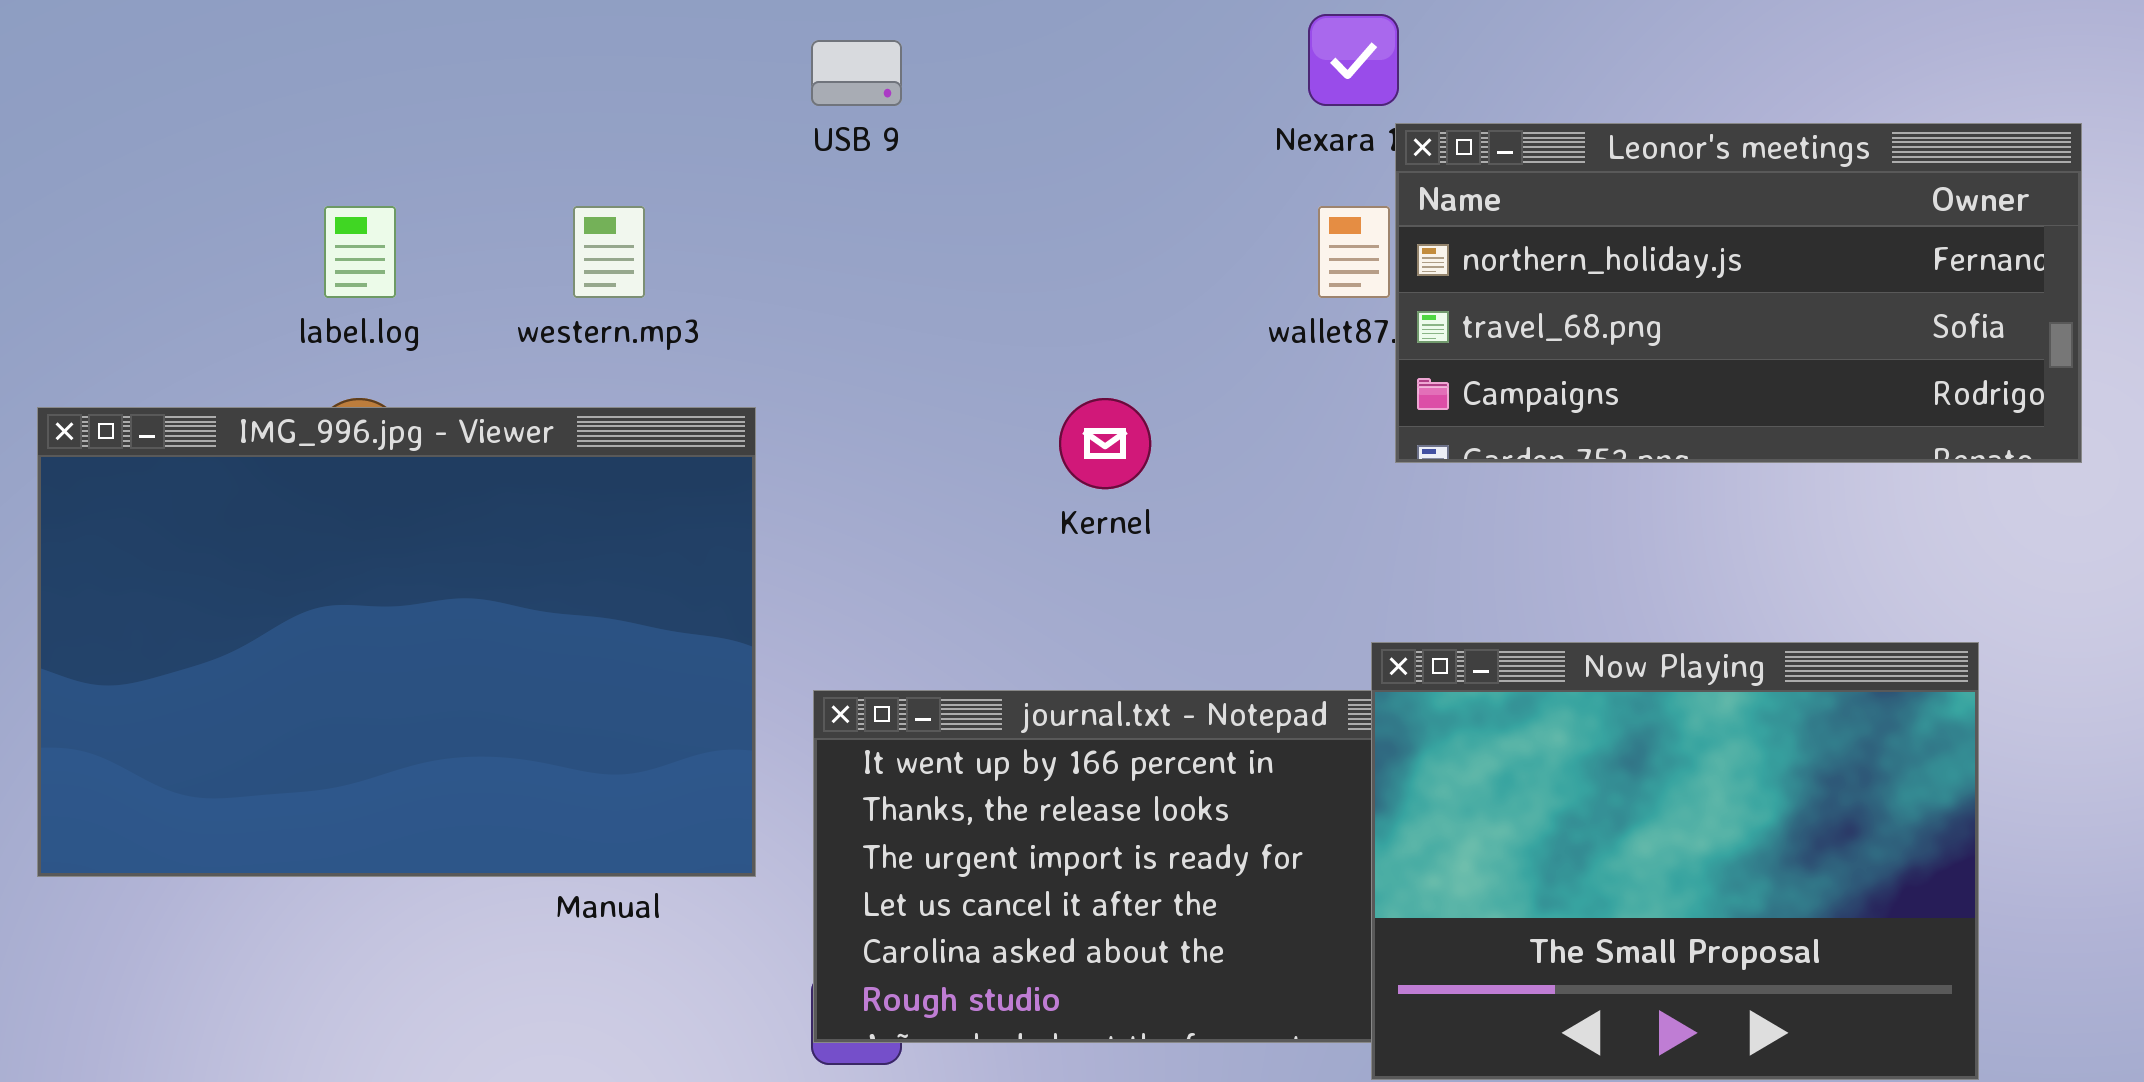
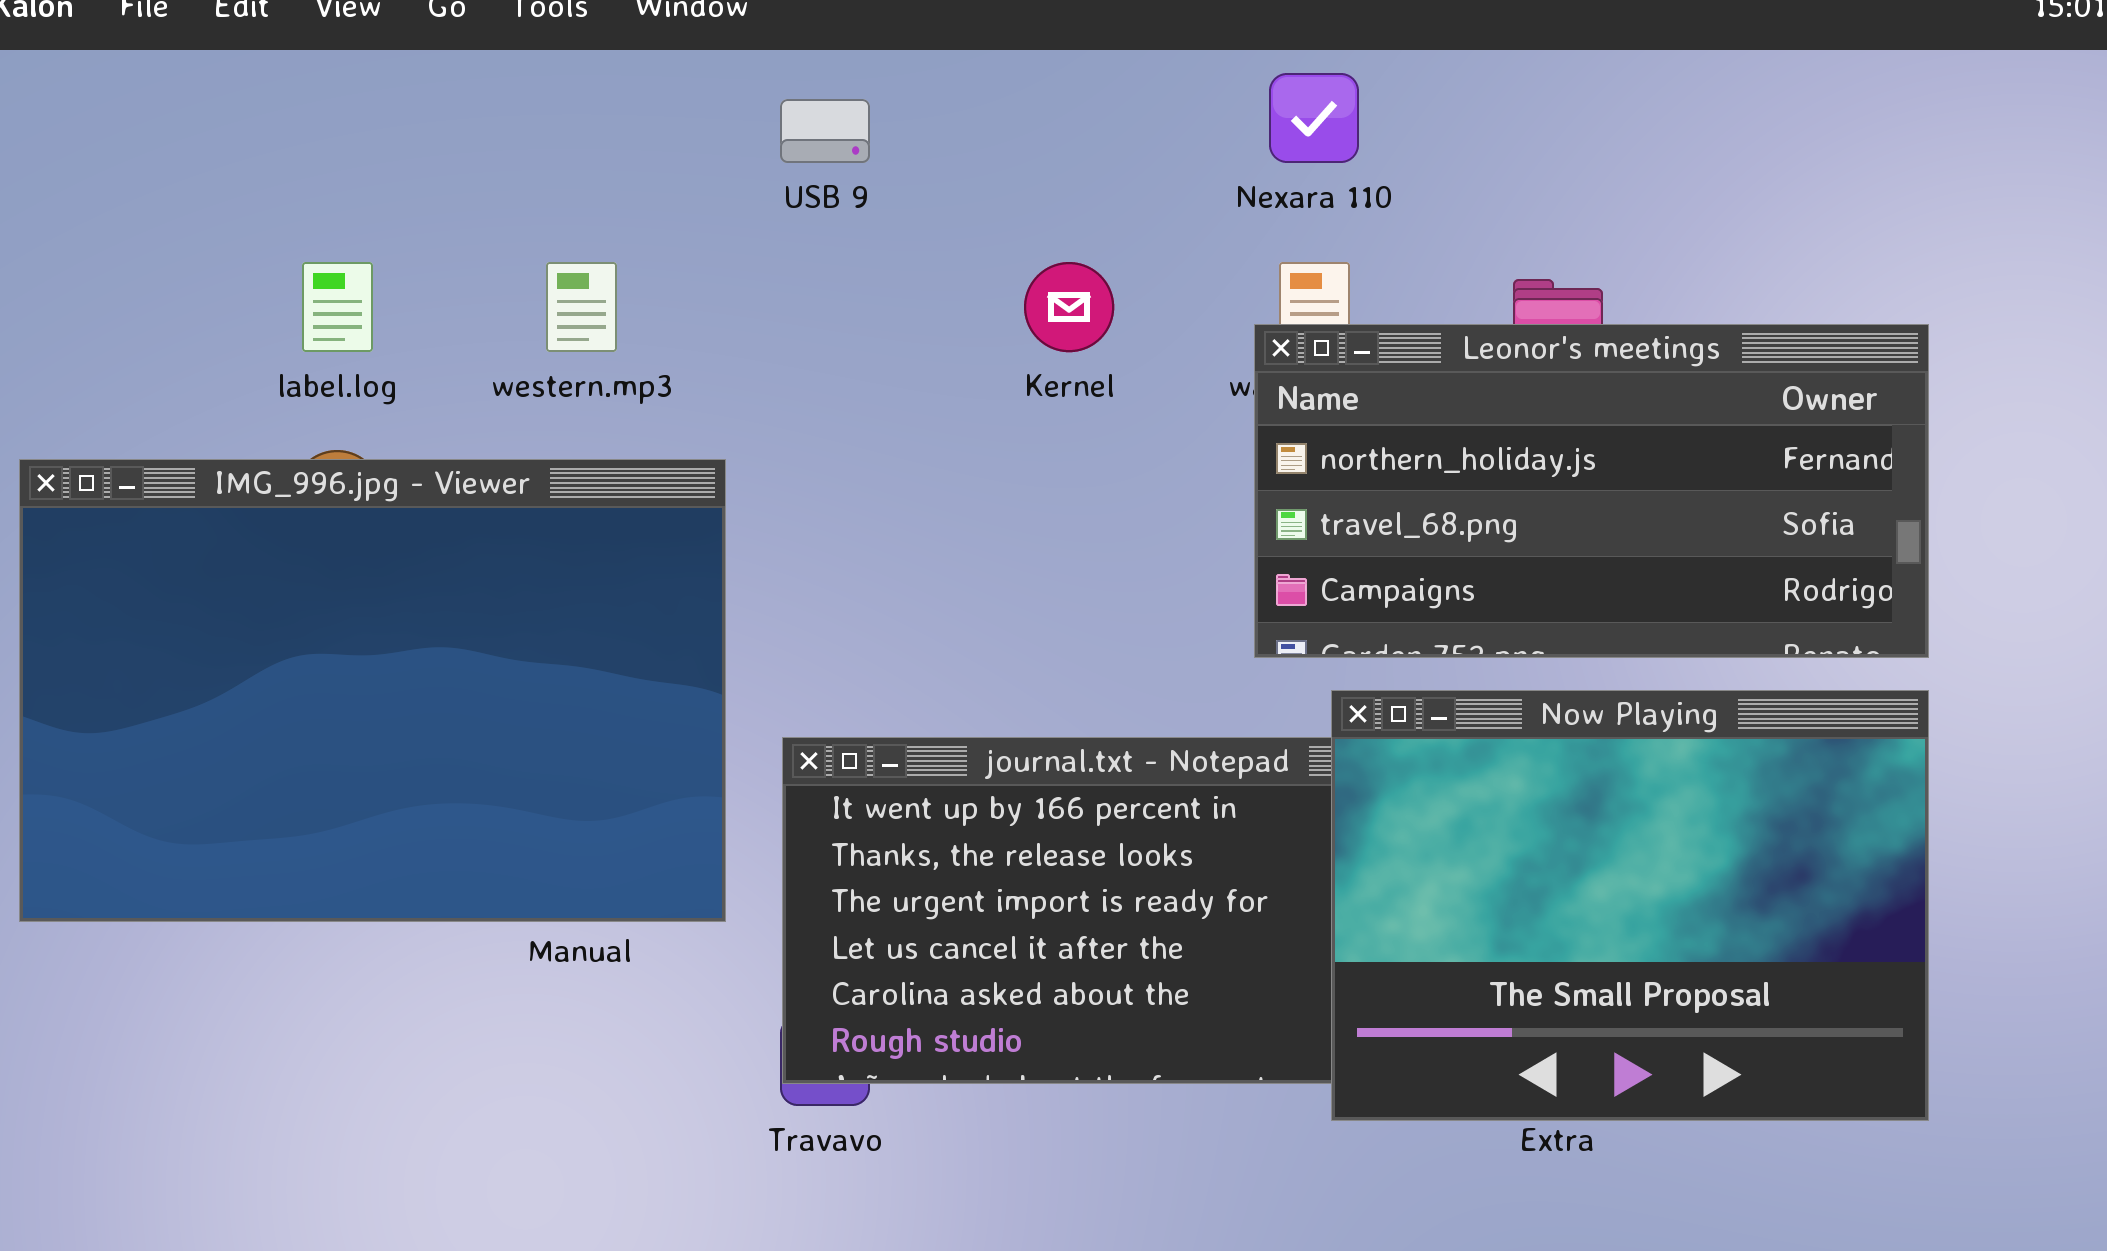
Leonor's meetings: [1395,123,2082,463] -> [1254,324,1929,658], moved
Kernel: [1059,398,1151,489] -> [1024,262,1114,352], moved

